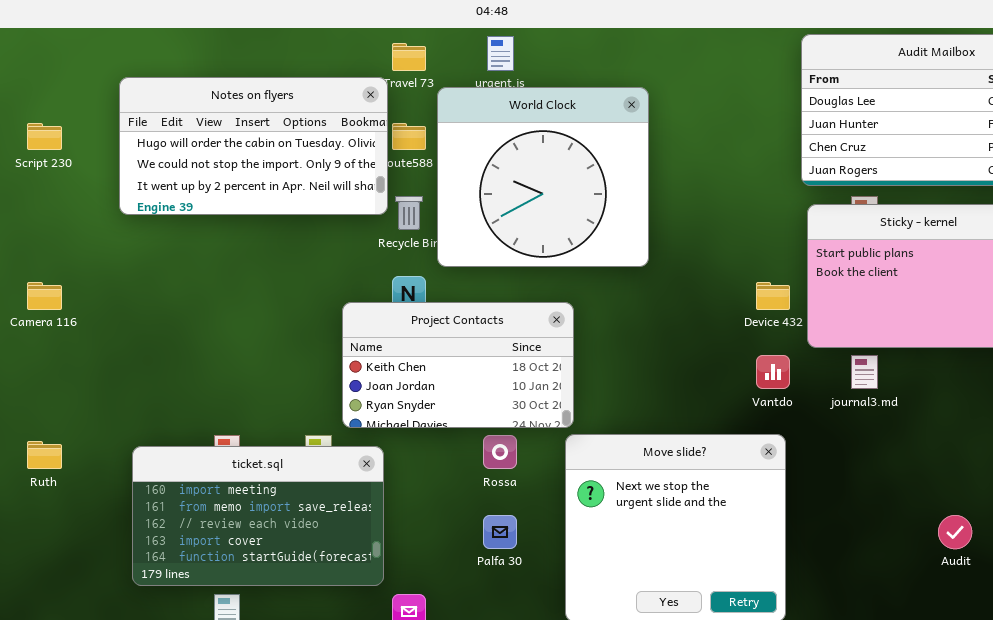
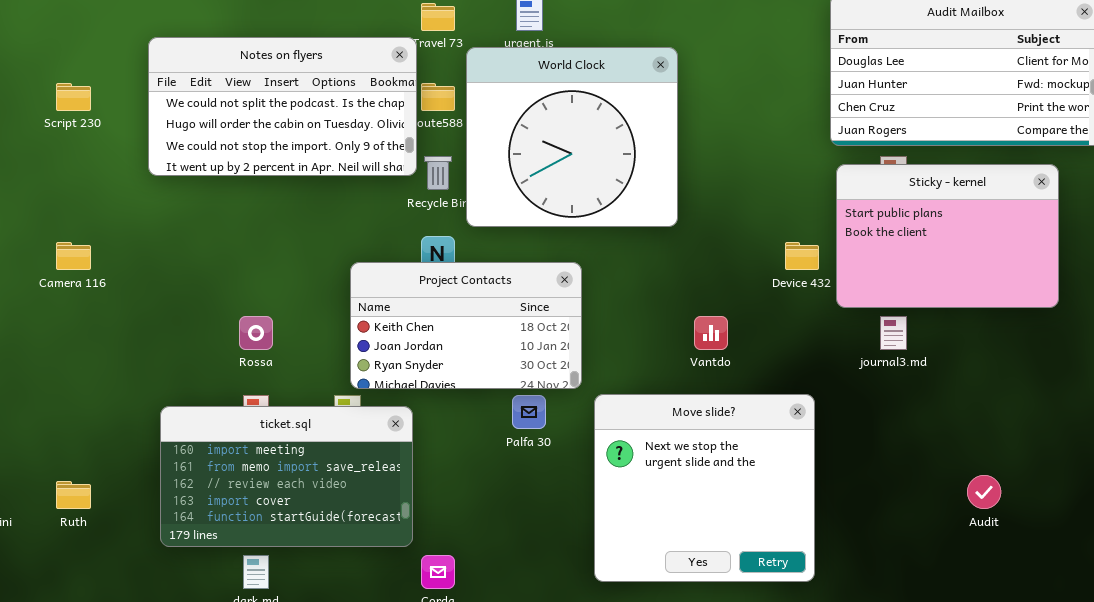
Notes on flyers: [119,77,388,215] -> [148,37,417,176], scrolled up 1 row
Project Contacts: [342,302,574,428] -> [350,262,582,389], moved
Vantdo: [756,355,790,389] -> [694,316,728,350], moved
Rossa: [483,435,517,469] -> [239,316,273,350], moved
Ruth: [27,441,62,469] -> [56,481,91,509], moved
Palfa 30: [483,515,517,549] -> [512,395,546,429], moved

